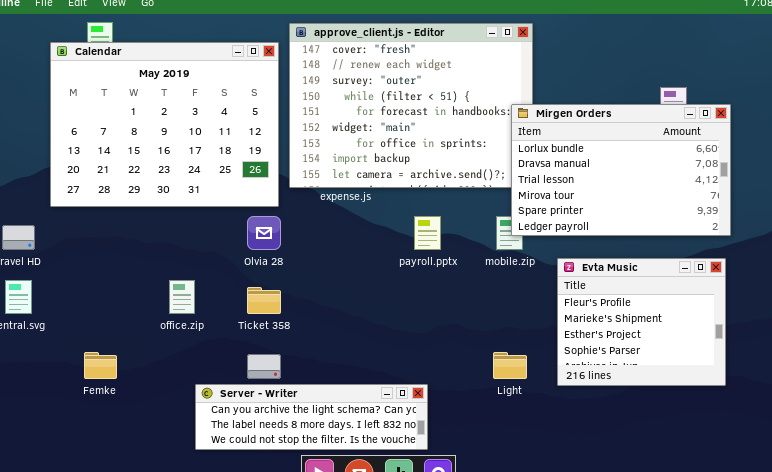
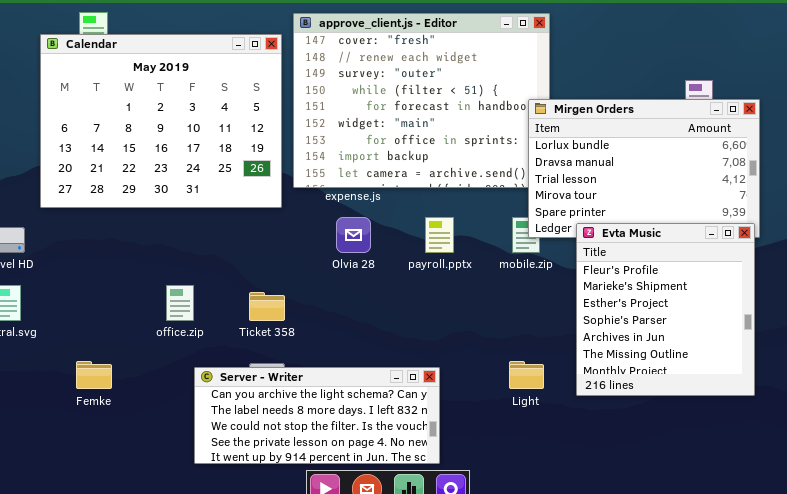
Olvia 28: [247,216,281,250] -> [336,217,371,253], moved
Evta Music: [557,258,726,386] -> [576,223,755,396], resized
Server - Writer: [195,384,428,450] -> [194,367,440,464], resized

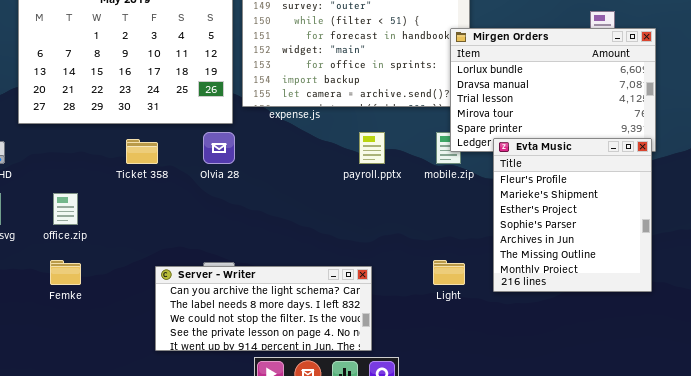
Olvia 28: [336,217,371,253] -> [203,132,235,164], moved
office.zip: [166,285,194,321] -> [53,193,78,225], moved
Ticket 358: [249,292,285,321] -> [126,139,158,164], moved

